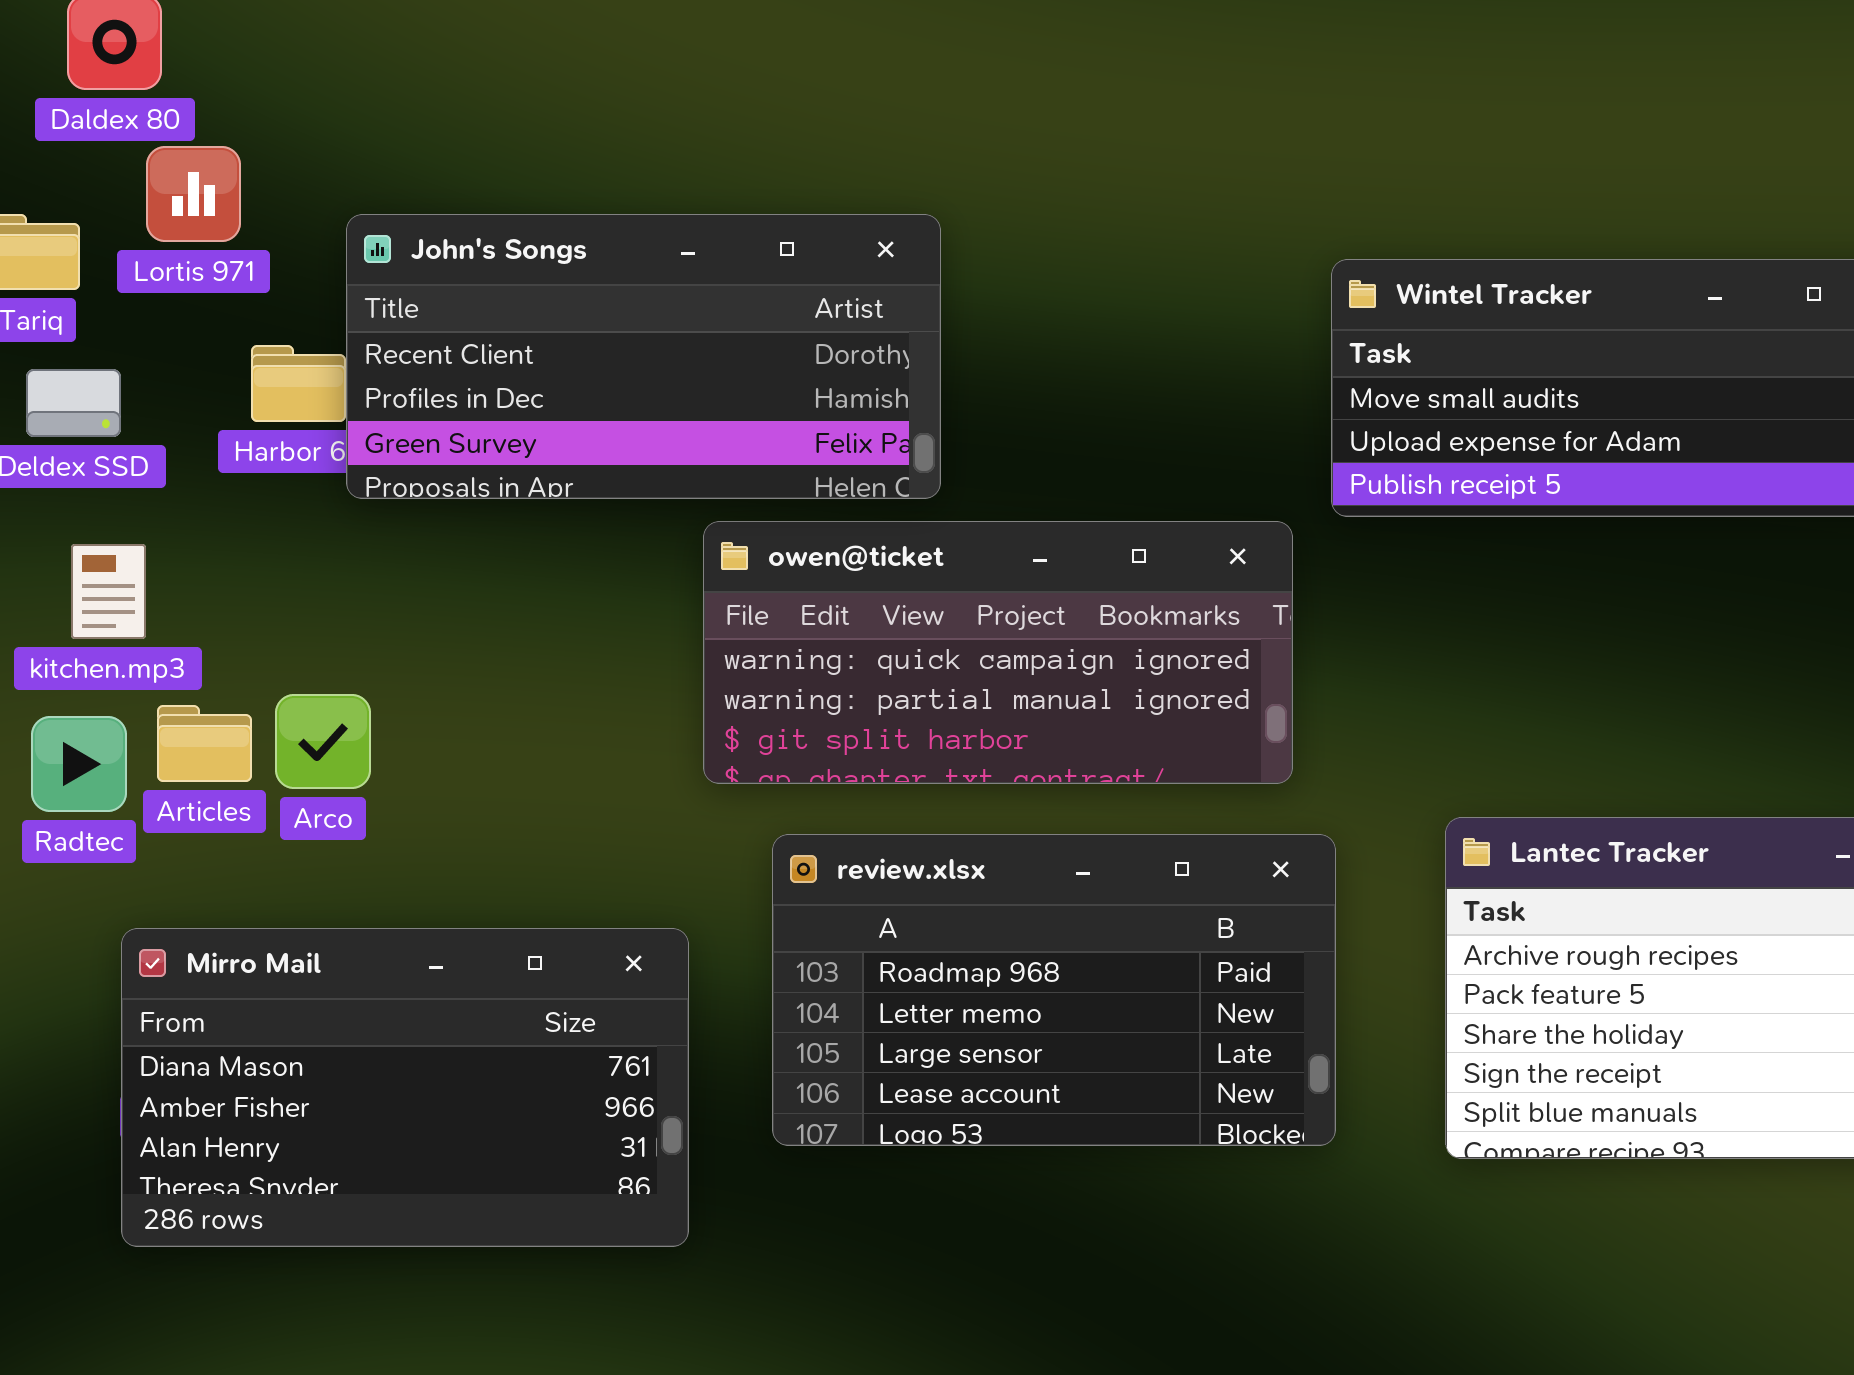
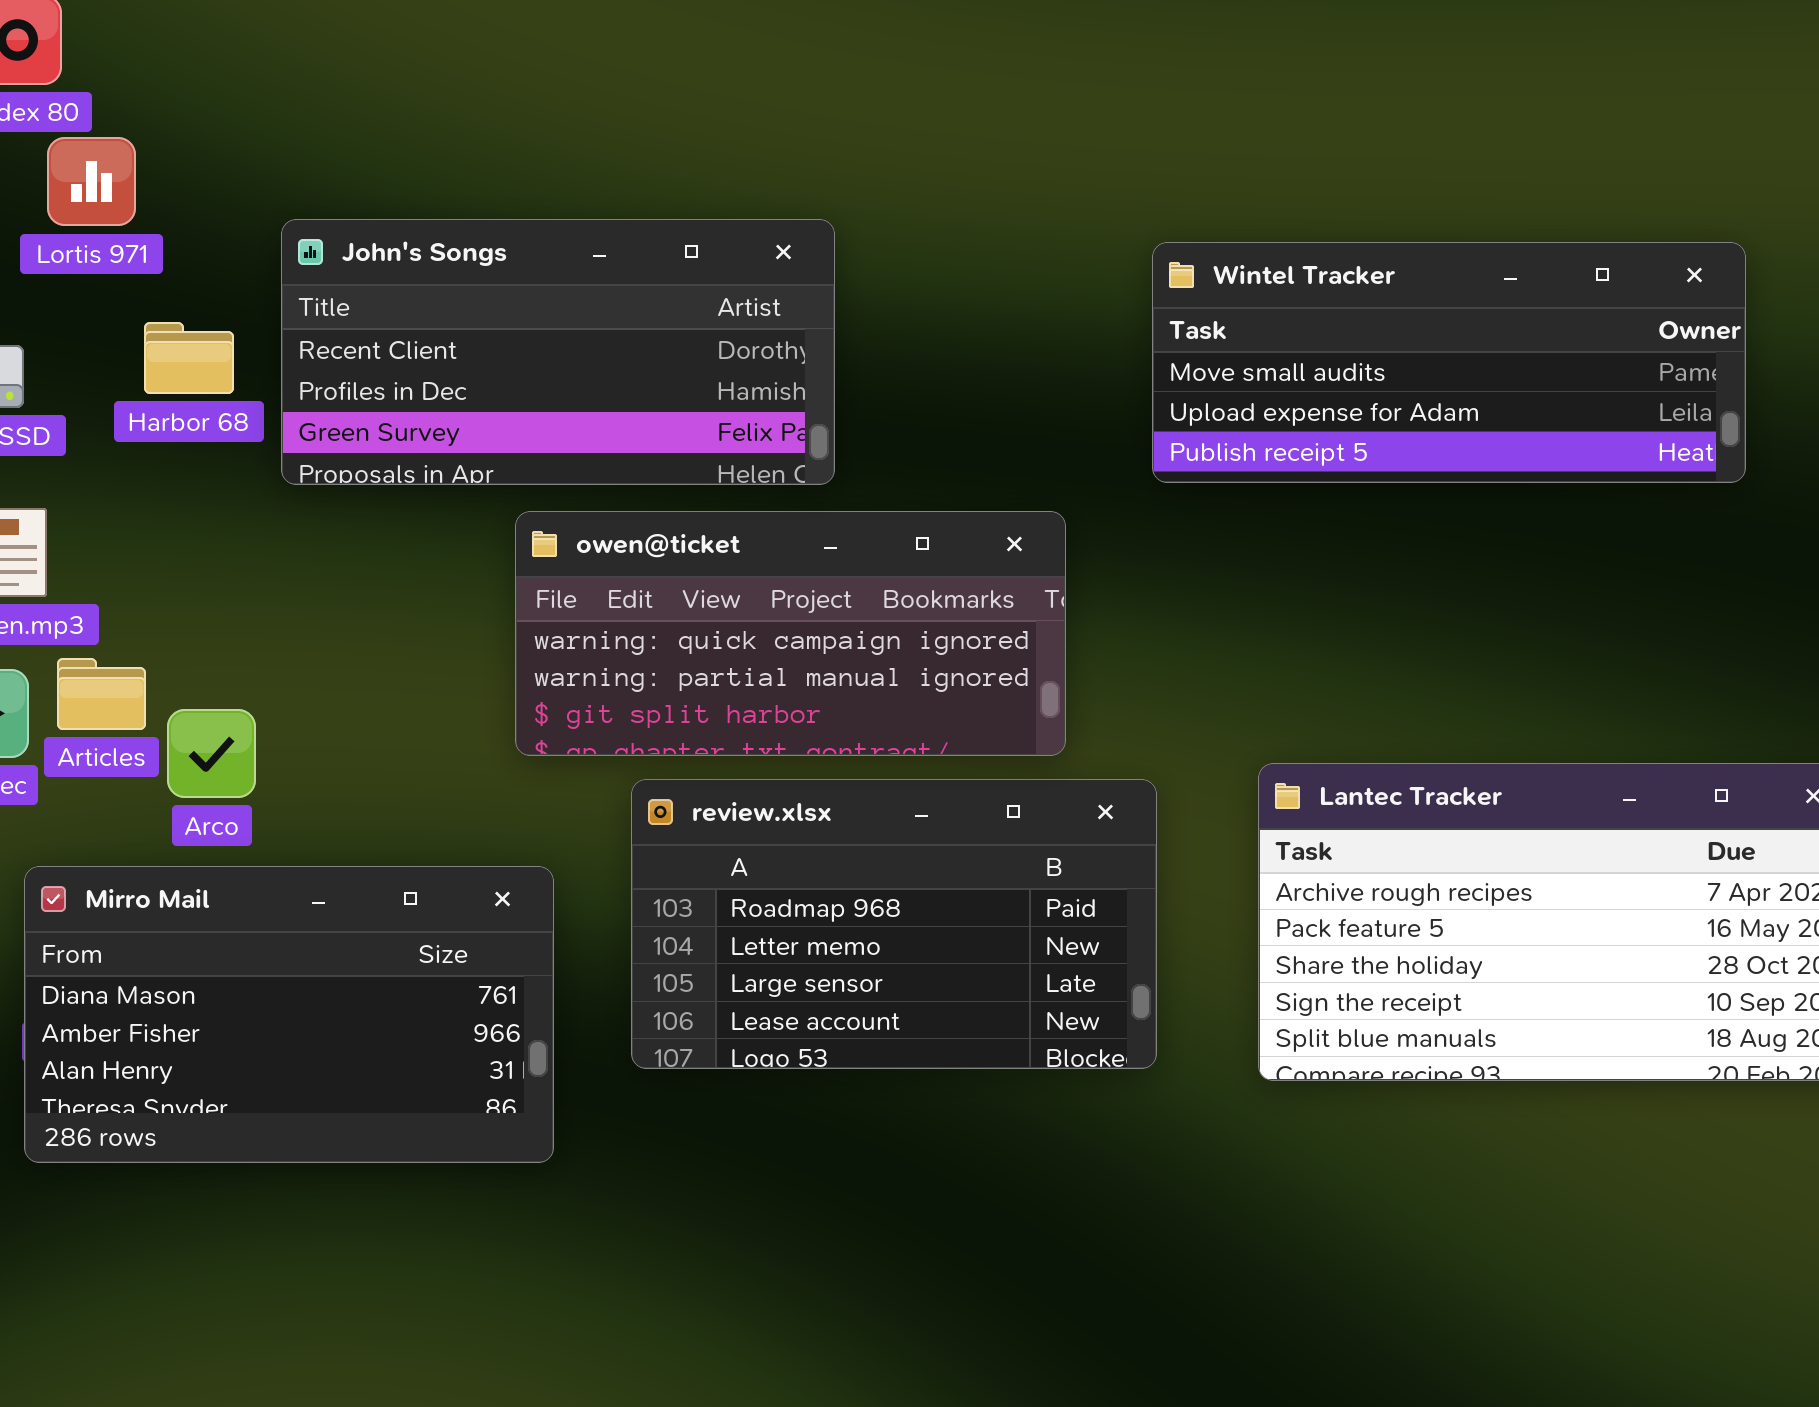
John's Songs: [346,214,941,499] -> [281,219,835,485], moved
owen@ticket: [703,521,1293,784] -> [515,511,1066,756], moved
Arco: [275,694,371,789] -> [167,709,256,798], moved

